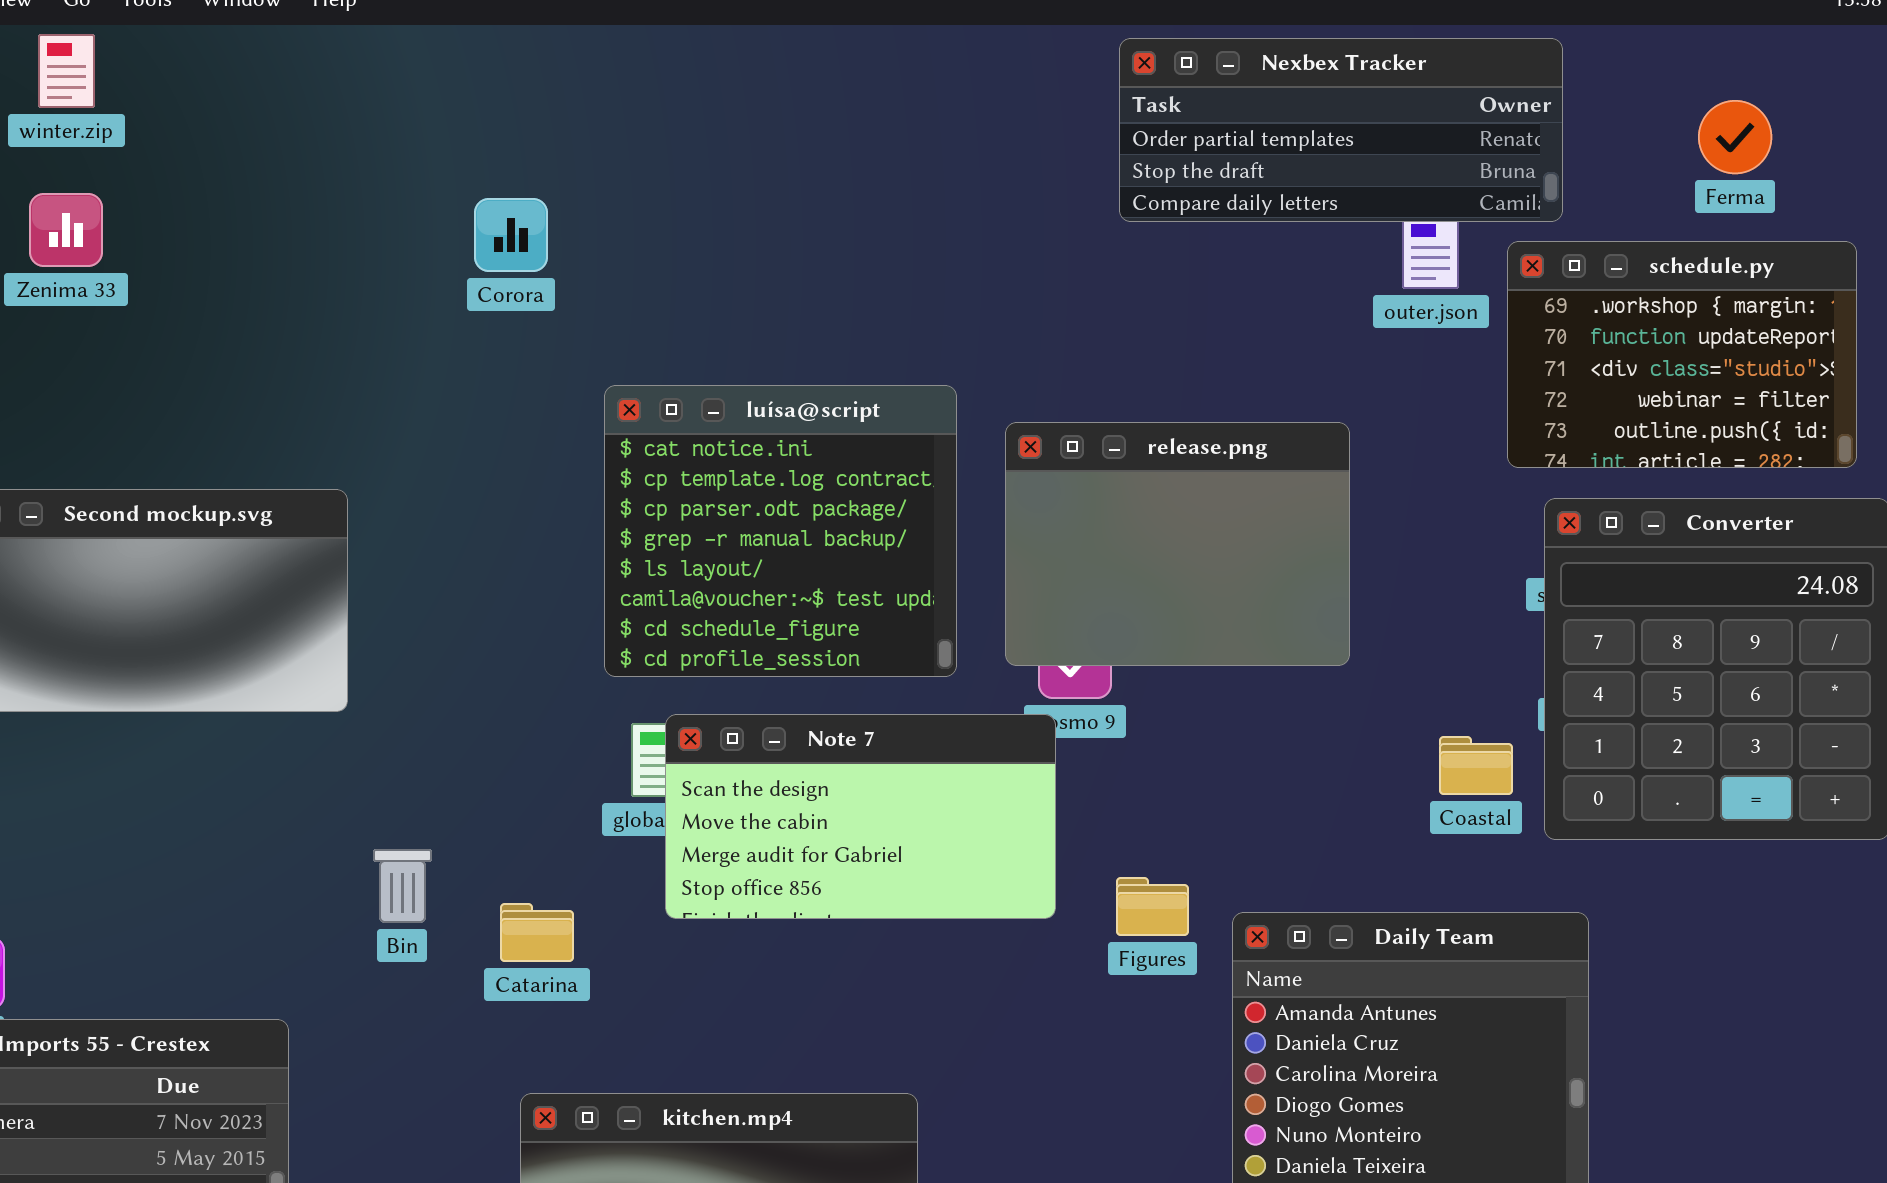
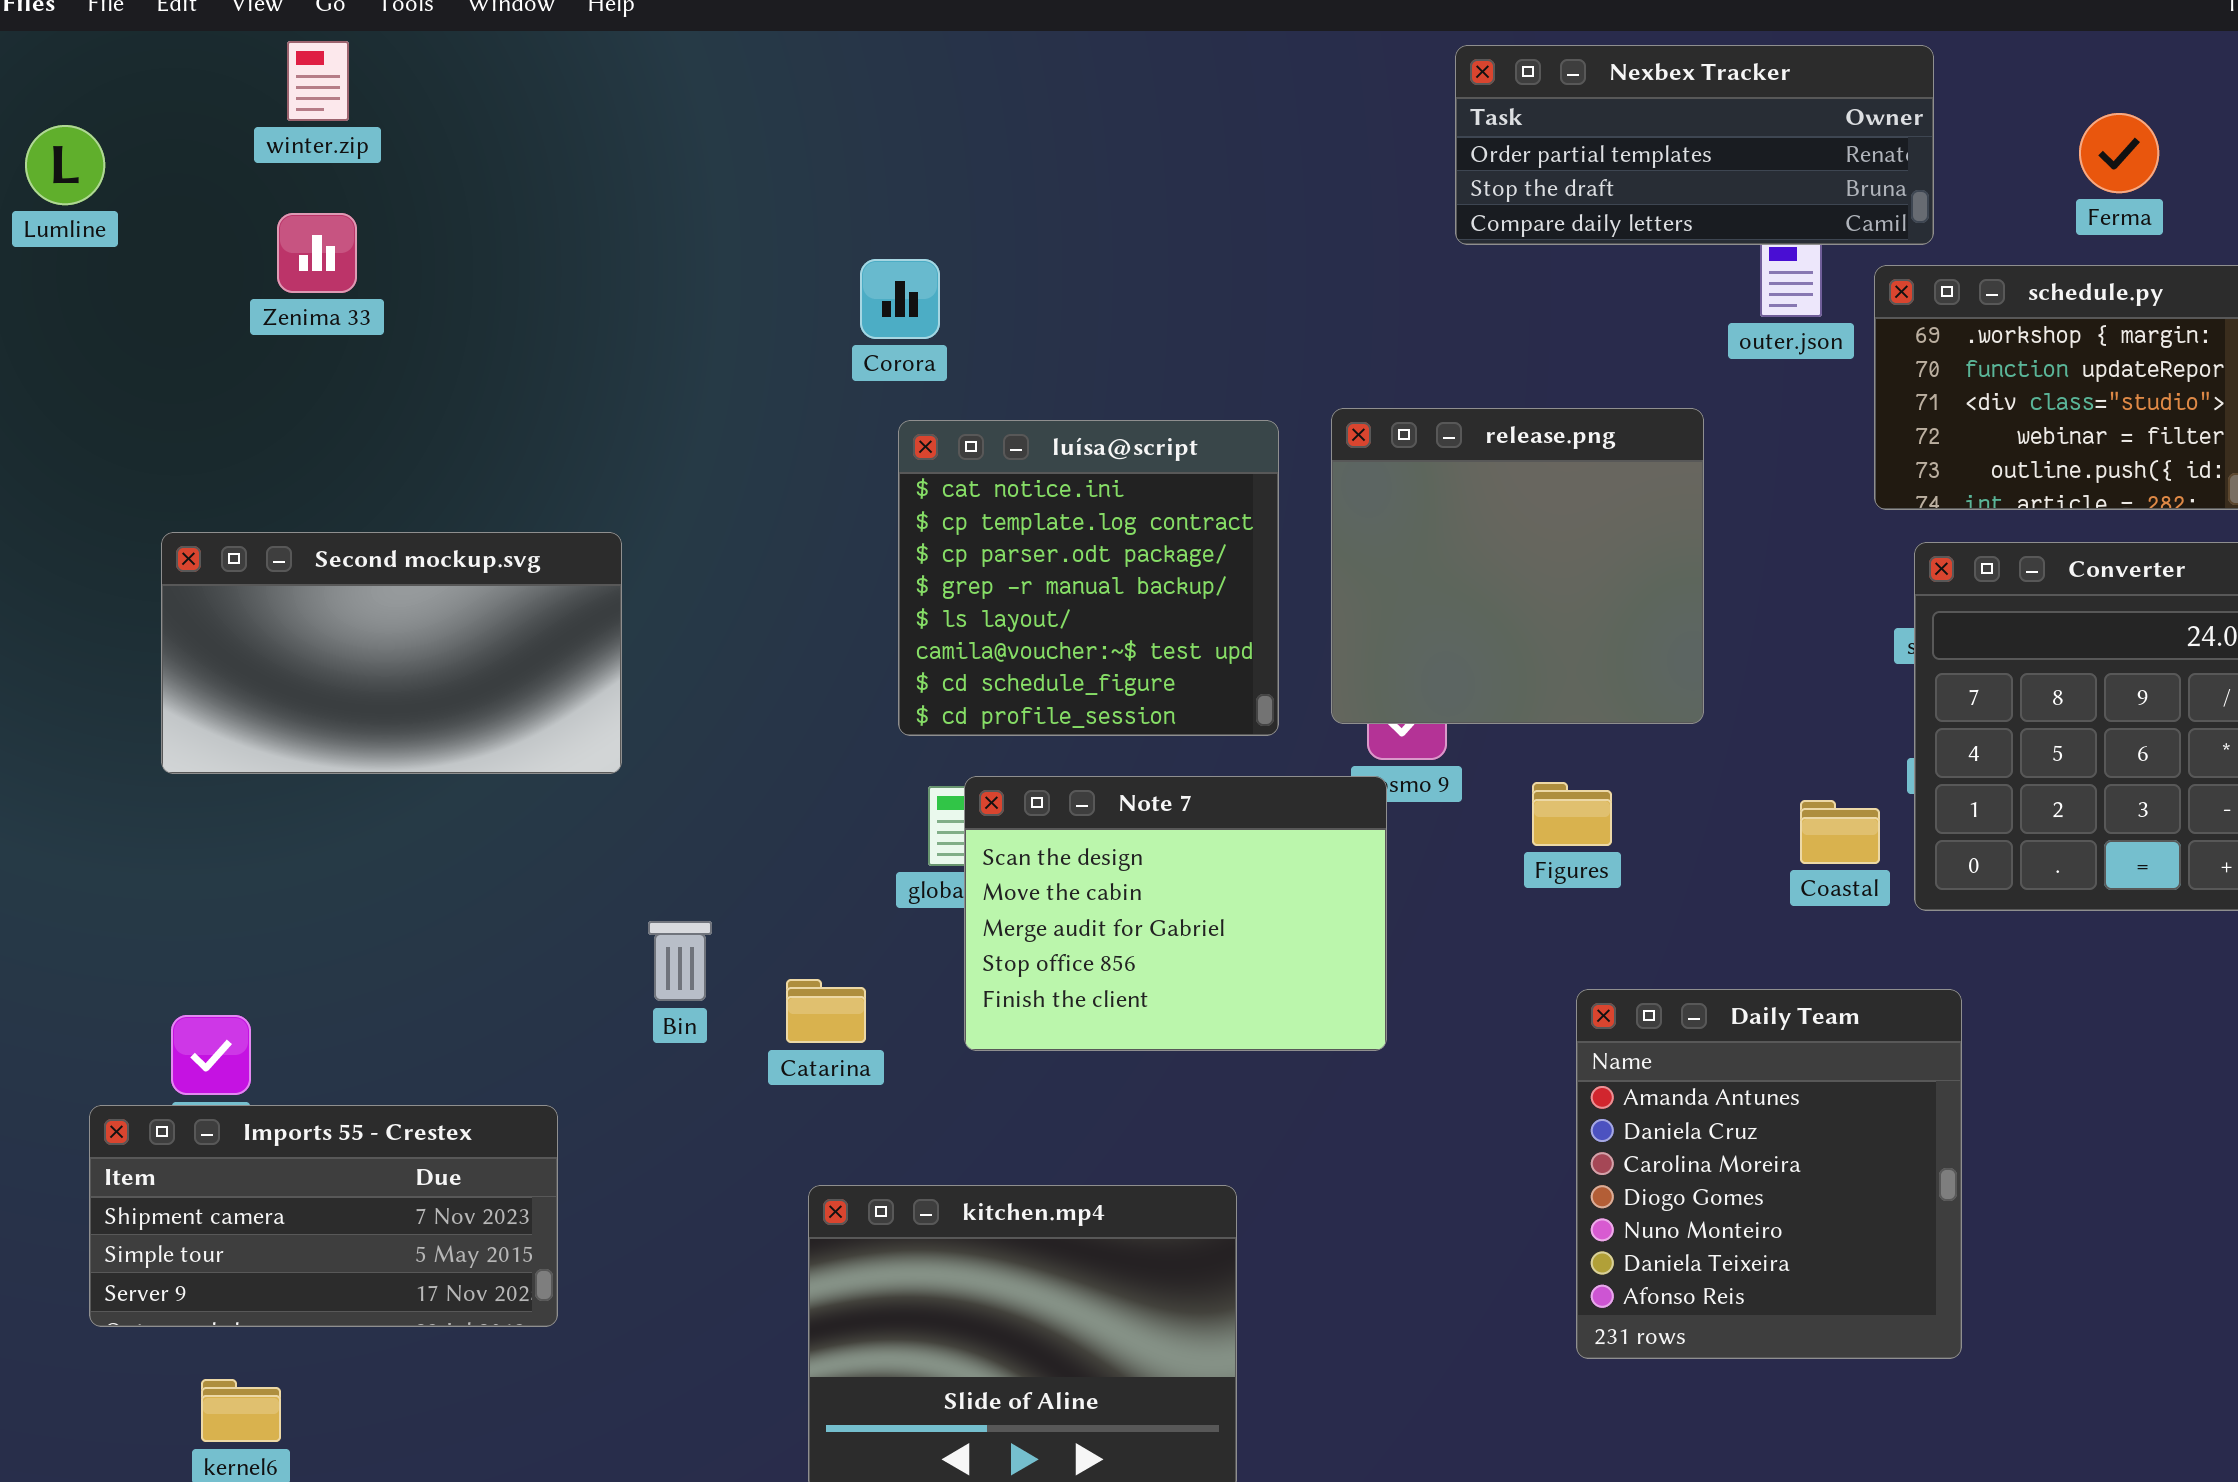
Corora: [474,198,548,272] -> [860,259,940,339], moved
release.png: [1005,422,1350,666] -> [1331,408,1704,724], resized
Note 7: [665,714,1056,919] -> [964,776,1387,1051], resized
Figures: [1116,877,1189,936] -> [1532,782,1612,846], moved

